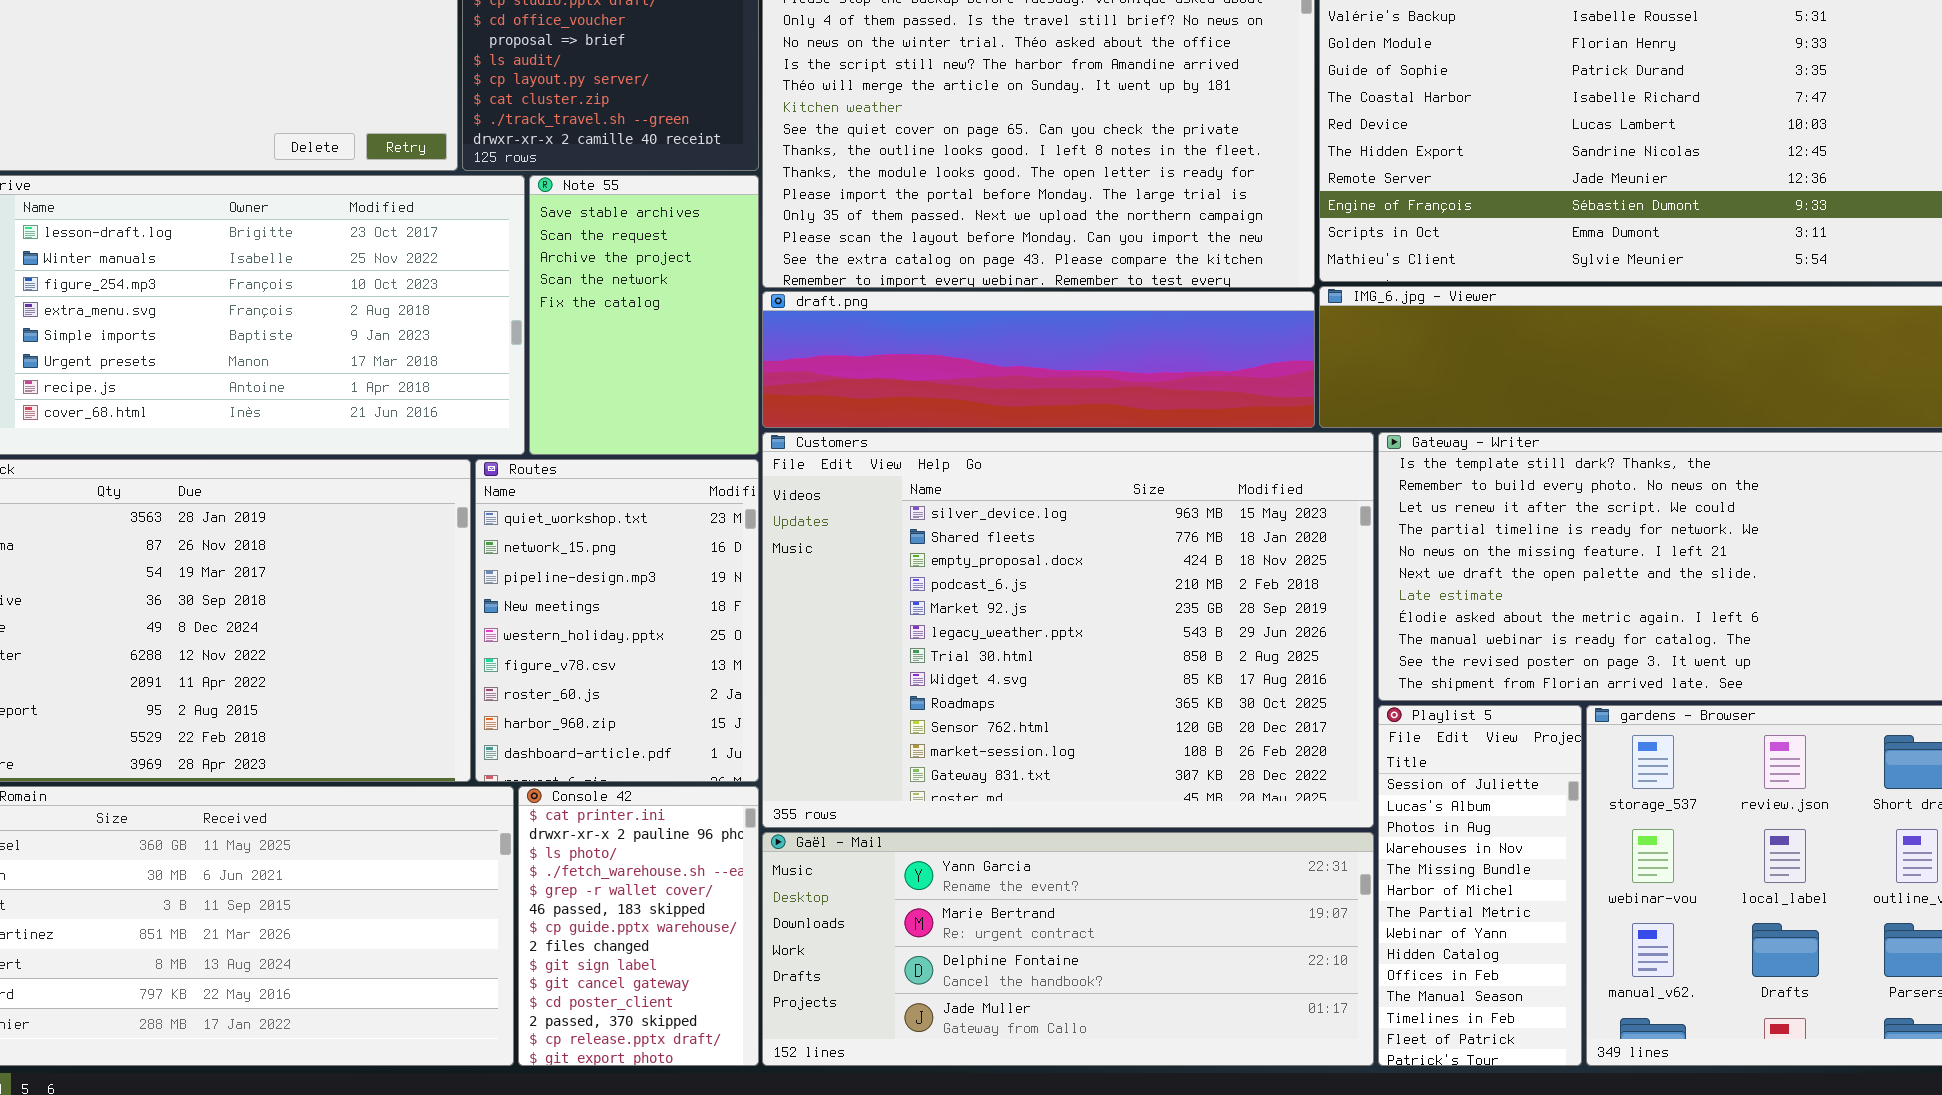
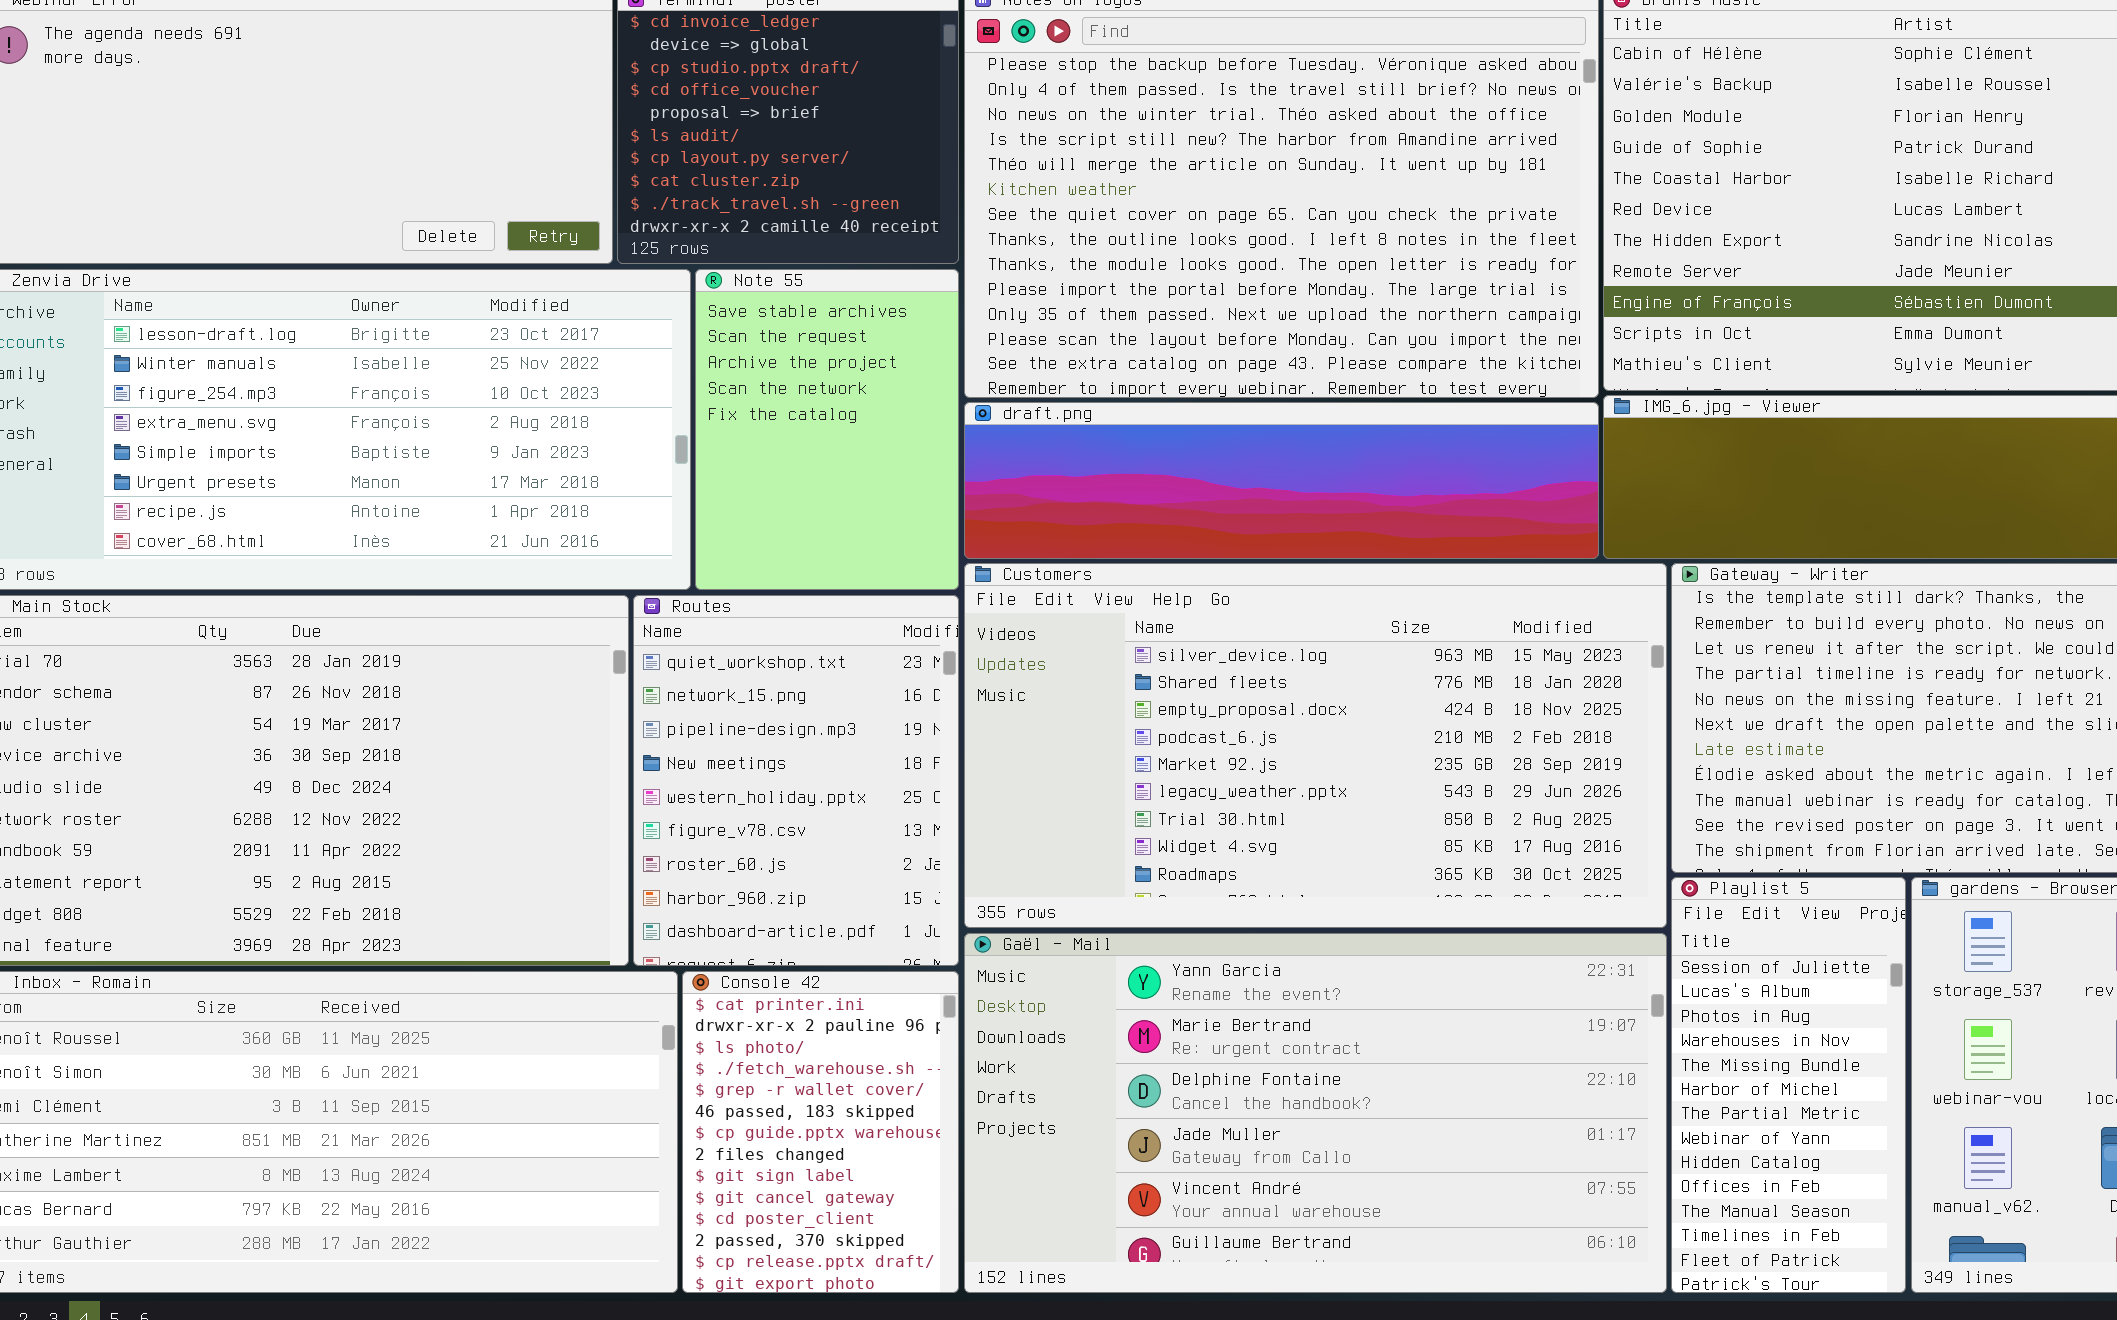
Customers: [762,432,1374,828] -> [964,563,1667,928], resized
Gaël - Mail: [762,832,1374,1066] -> [964,933,1667,1293], resized

